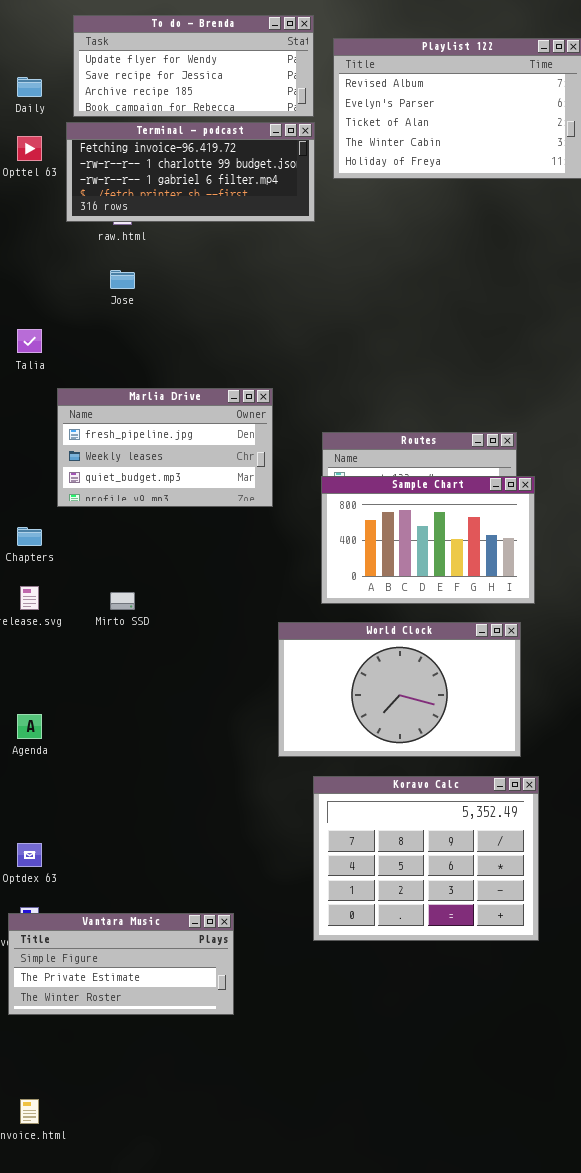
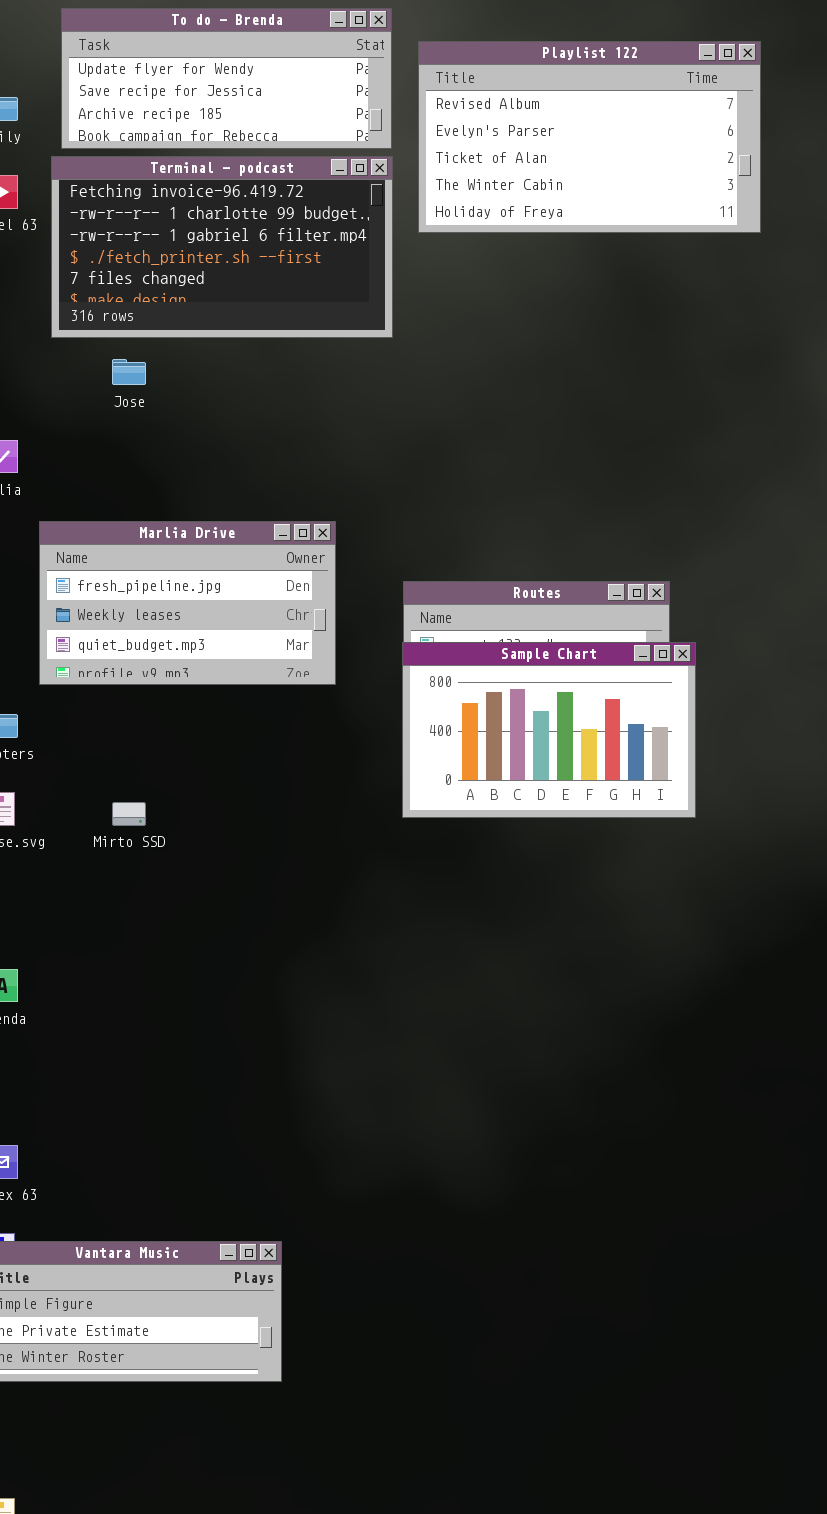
Terminal - podcast: [66,122,315,222] -> [51,156,393,338], resized
World Clock: [278,622,521,757] -> none, closed
Koravo Calc: [313,776,539,941] -> none, closed

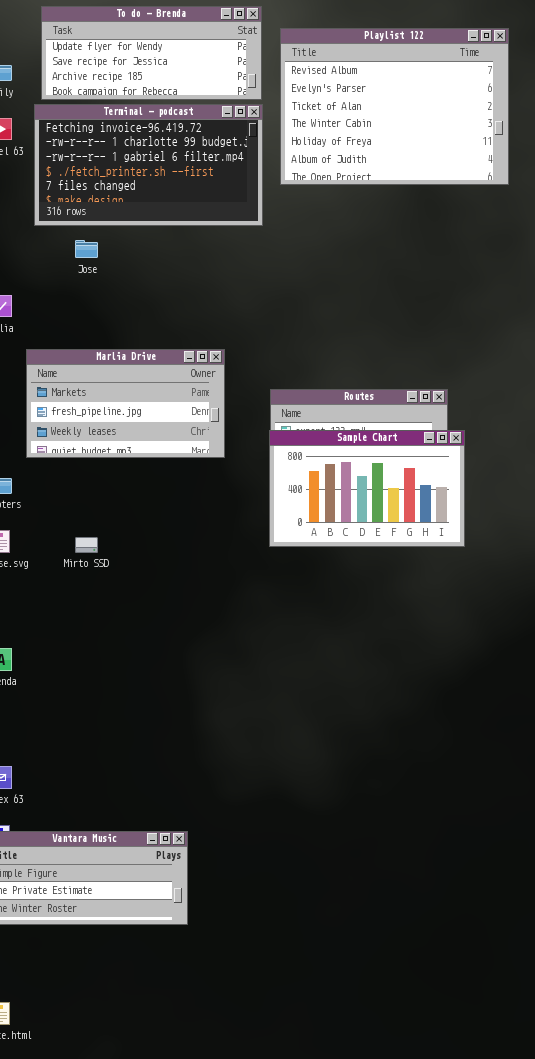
Playlist 122: [418,41,761,233] -> [280,28,509,185], resized
Marlia Drive: [39,521,336,685] -> [26,349,225,458], scrolled up 1 row

